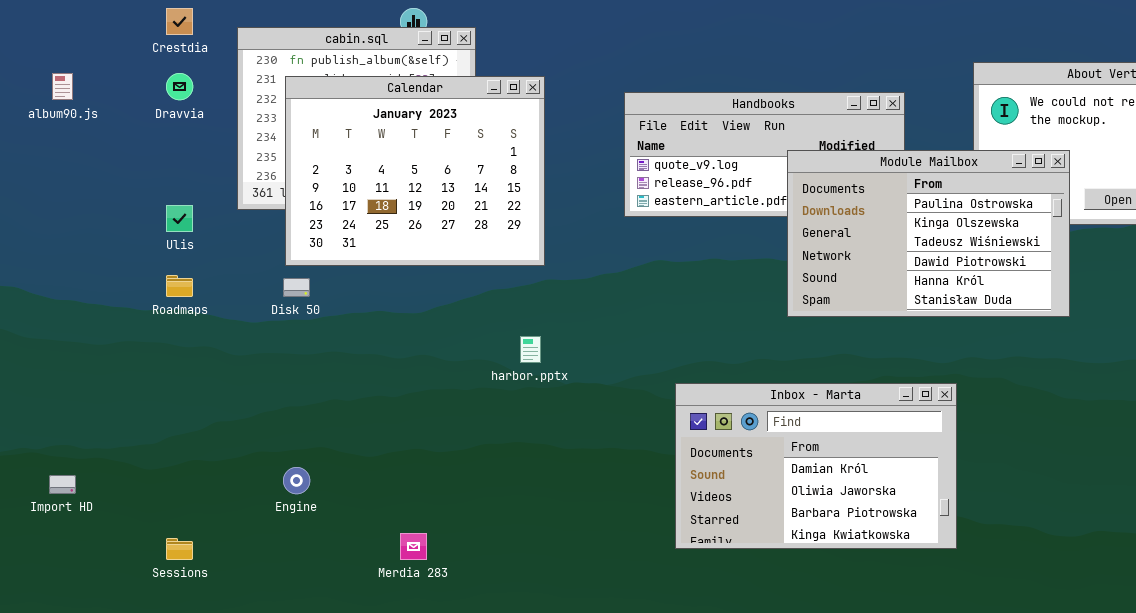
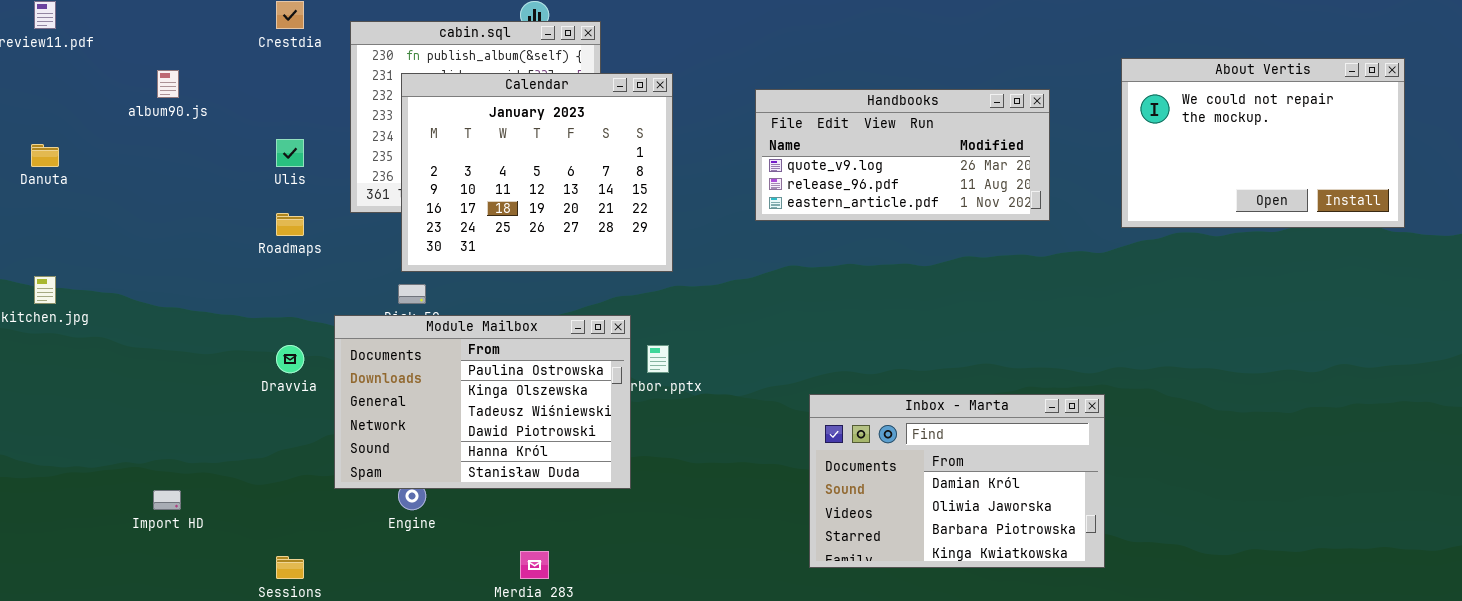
Dravvia: [166,73,193,100] -> [276,345,304,373], moved
Module Mailbox: [787,150,1070,317] -> [334,315,631,489], moved
Ulis: [166,205,193,232] -> [276,139,304,167], moved
Roadmaps: [166,275,193,297] -> [276,213,304,236], moved

